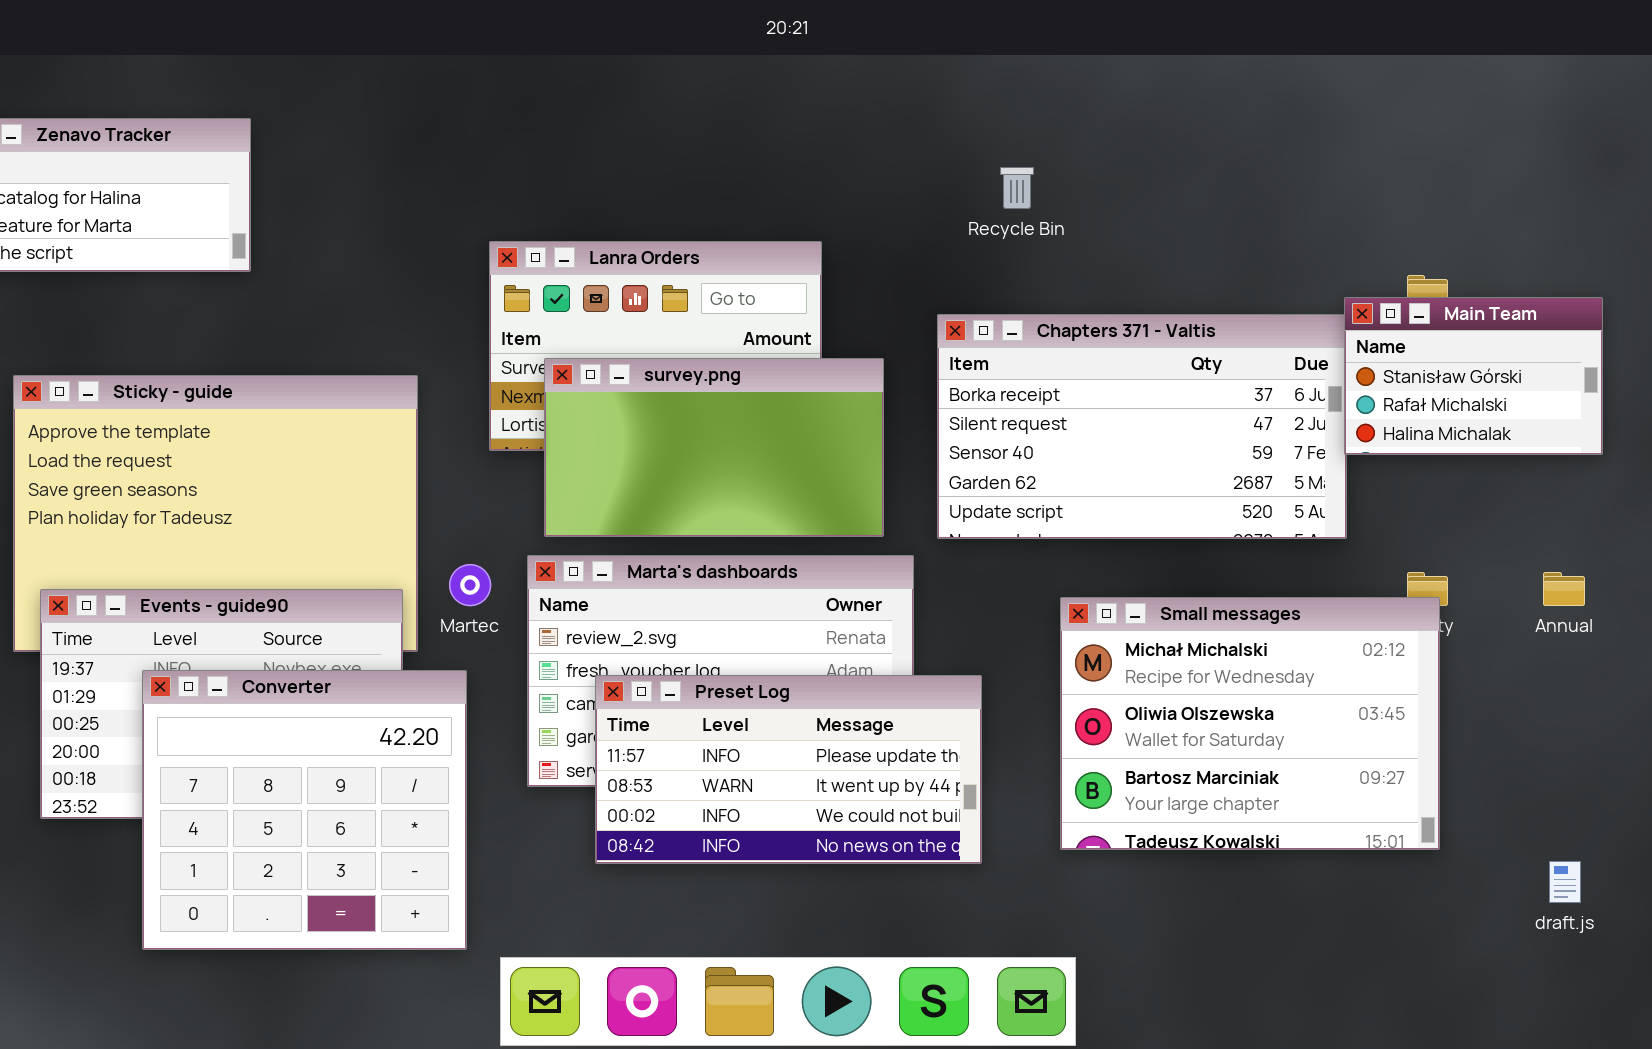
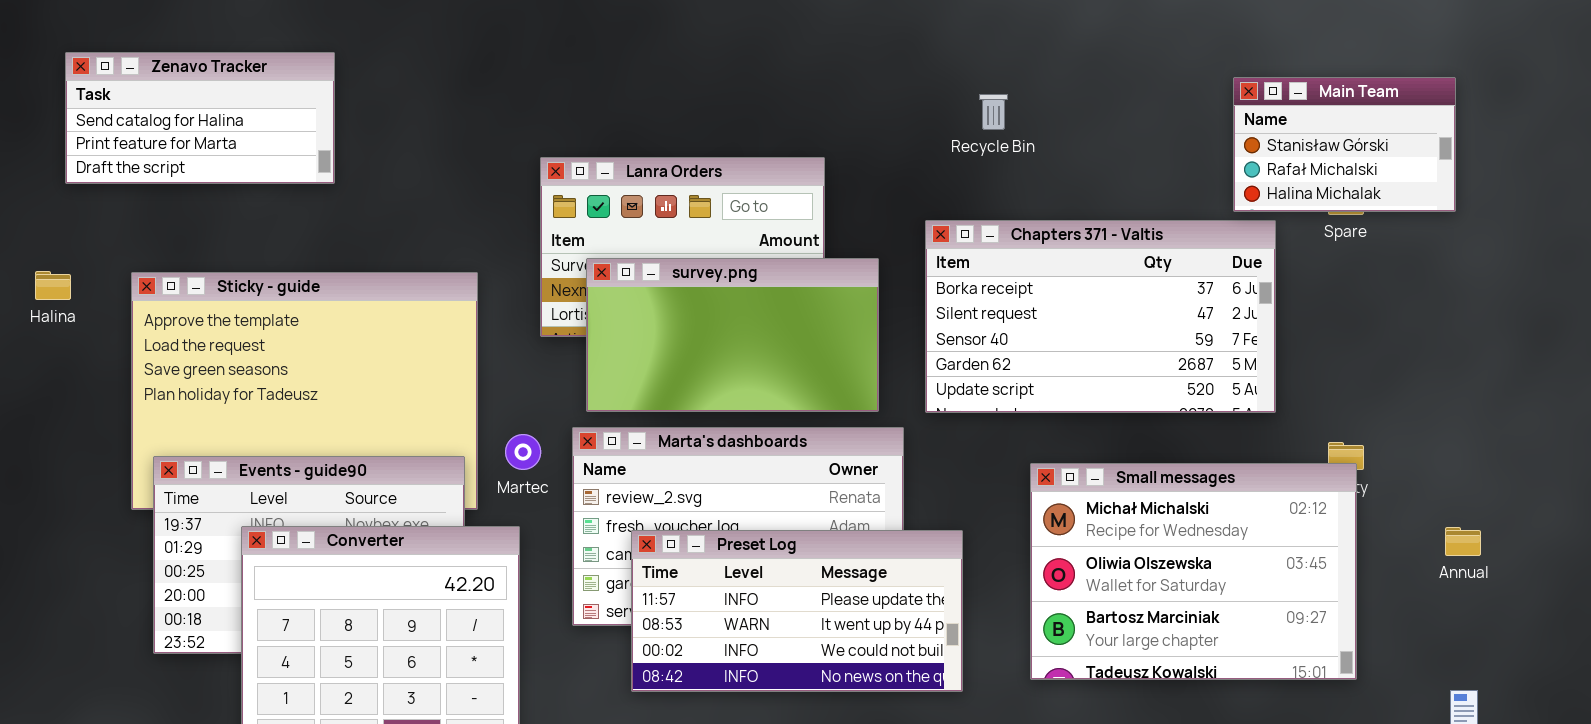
Main Team: [1344,297,1603,455] -> [1233,77,1456,212], moved
Annual: [1543,572,1585,606] -> [1445,527,1481,556], moved

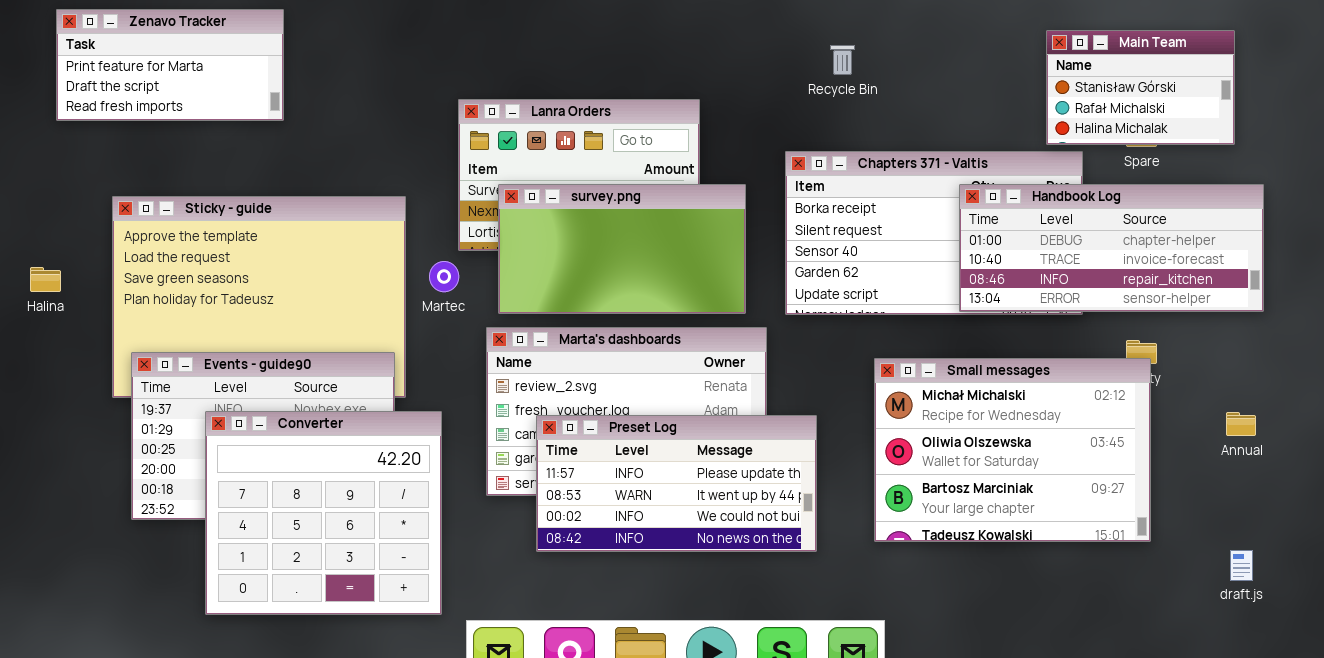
Zenavo Tracker: [65,52,335,184] -> [56,9,284,121], scrolled down 1 row
Handbook Log: none -> [959,184,1264,312], opened
Halina: [35,271,71,300] -> [30,267,61,292], moved
Martec: [505,434,541,470] -> [429,261,459,292], moved

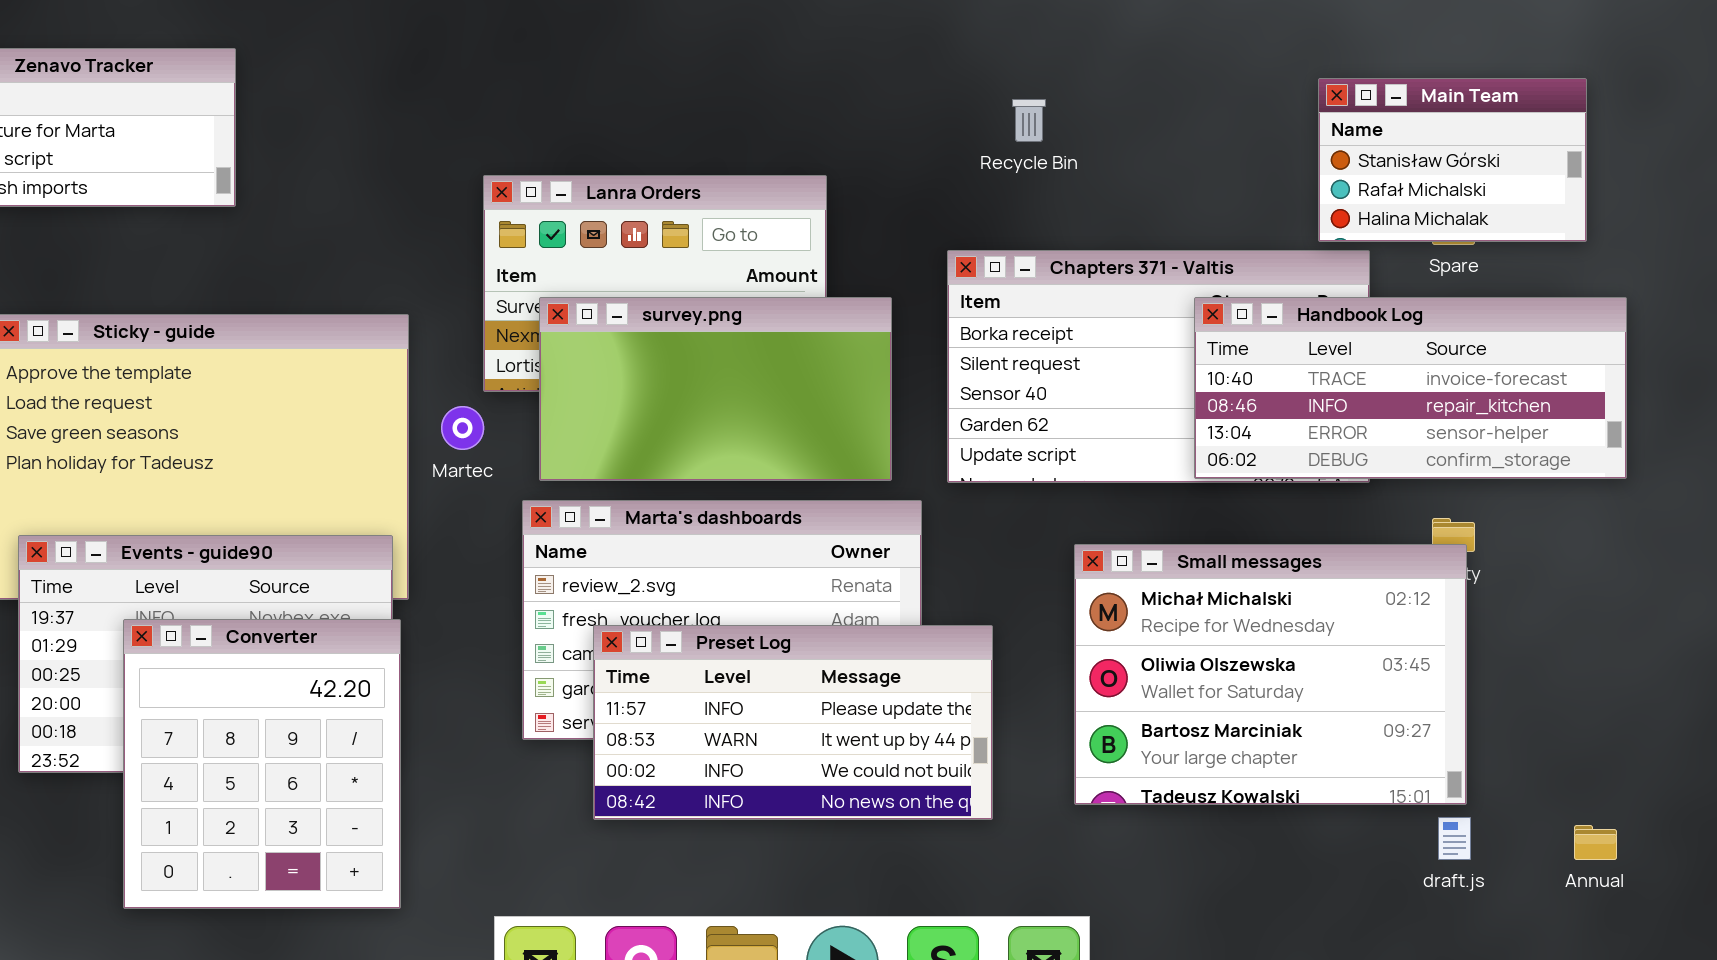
Handbook Log: [959,184,1264,312] -> [1194,297,1627,479], scrolled down 1 row
Converter: [205,411,442,615] -> [123,619,401,909], resized
Annual: [1226,412,1256,436] -> [1574,825,1617,860], moved
draft.js: [1230,550,1253,581] -> [1438,817,1471,860], moved

